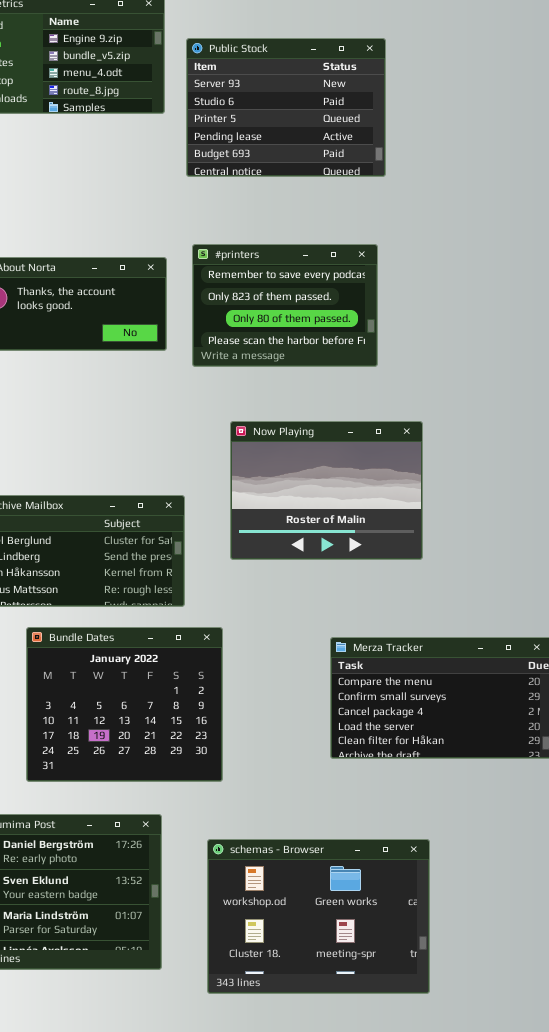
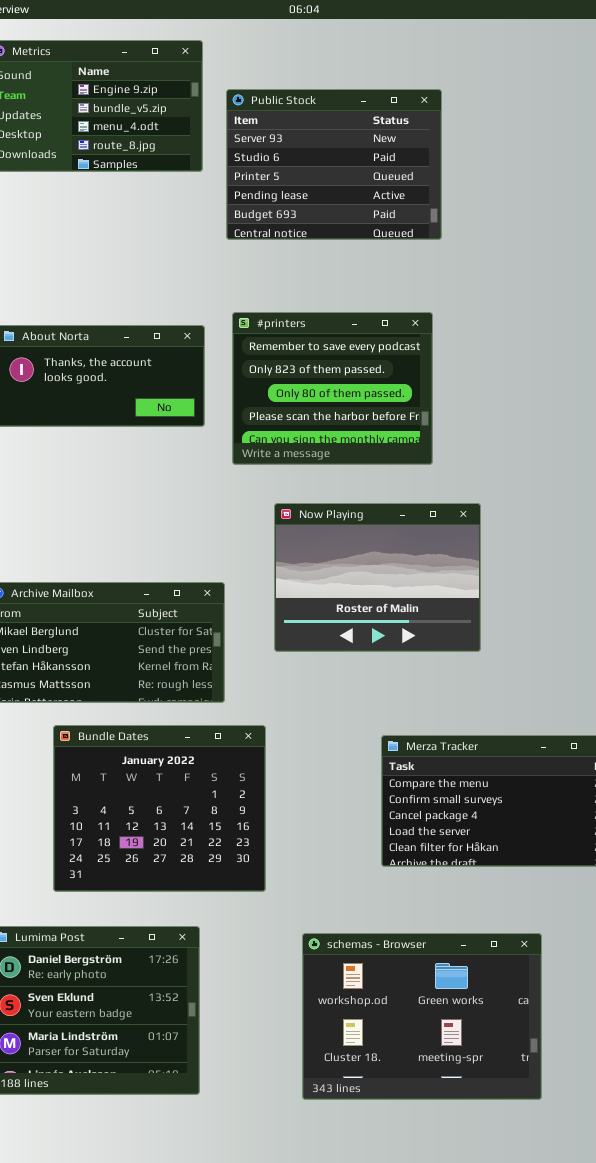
#printers: [192,244,378,367] -> [232,312,433,465], resized
schemas - Browser: [207,839,430,994] -> [302,933,542,1100], moved

